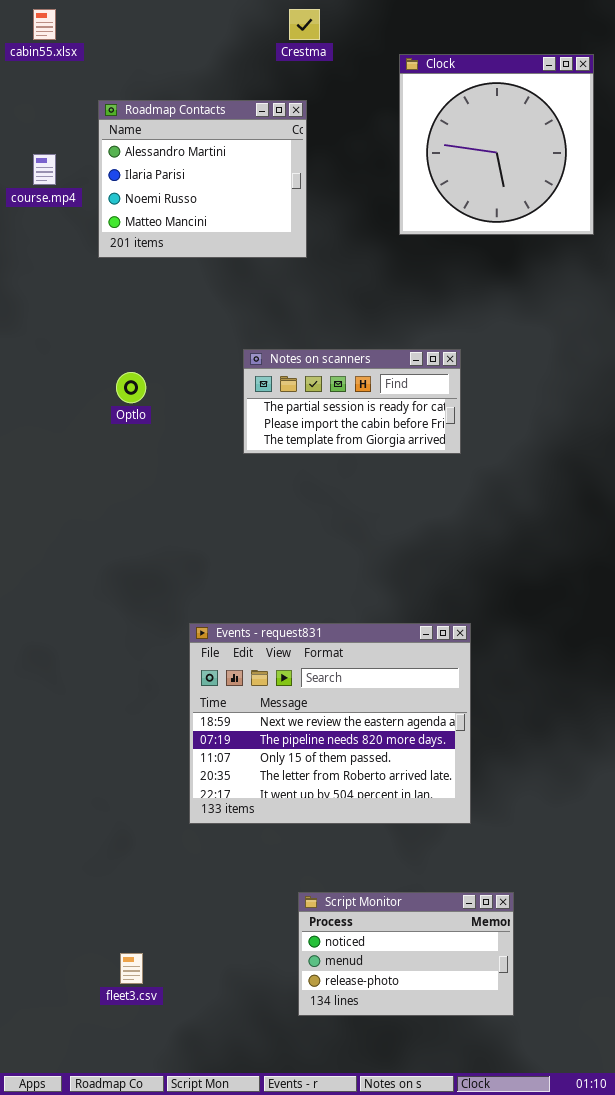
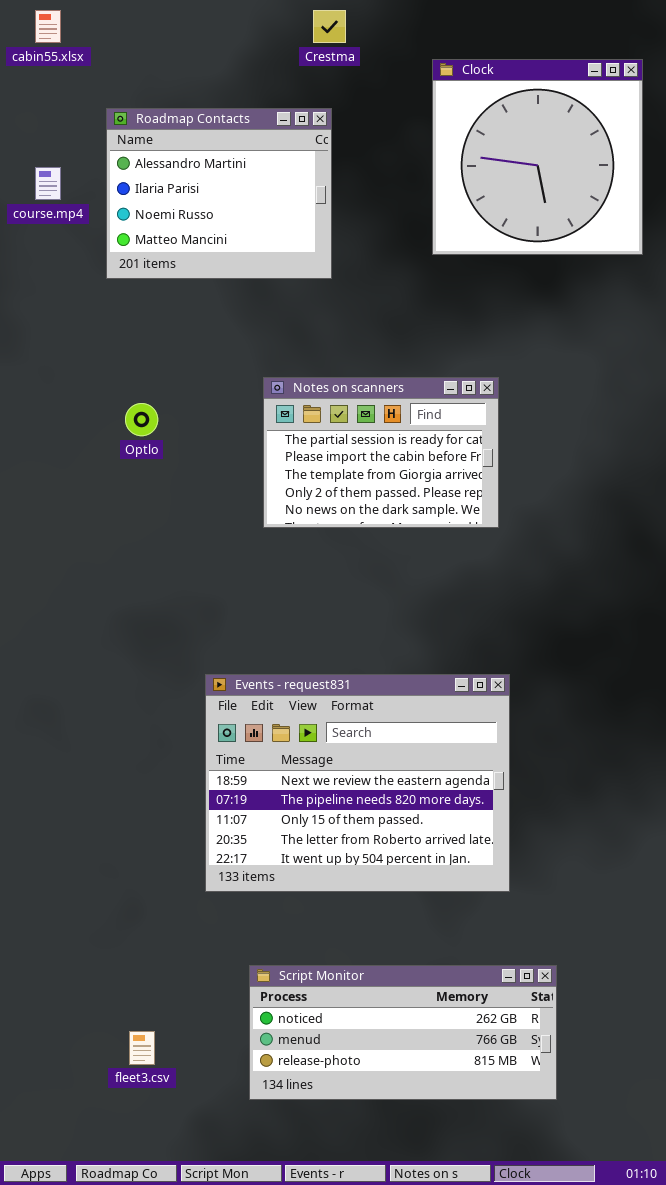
Notes on scanners: [243,349,461,454] -> [263,377,499,528], resized
Script Monitor: [298,892,514,1016] -> [249,965,557,1100], resized

